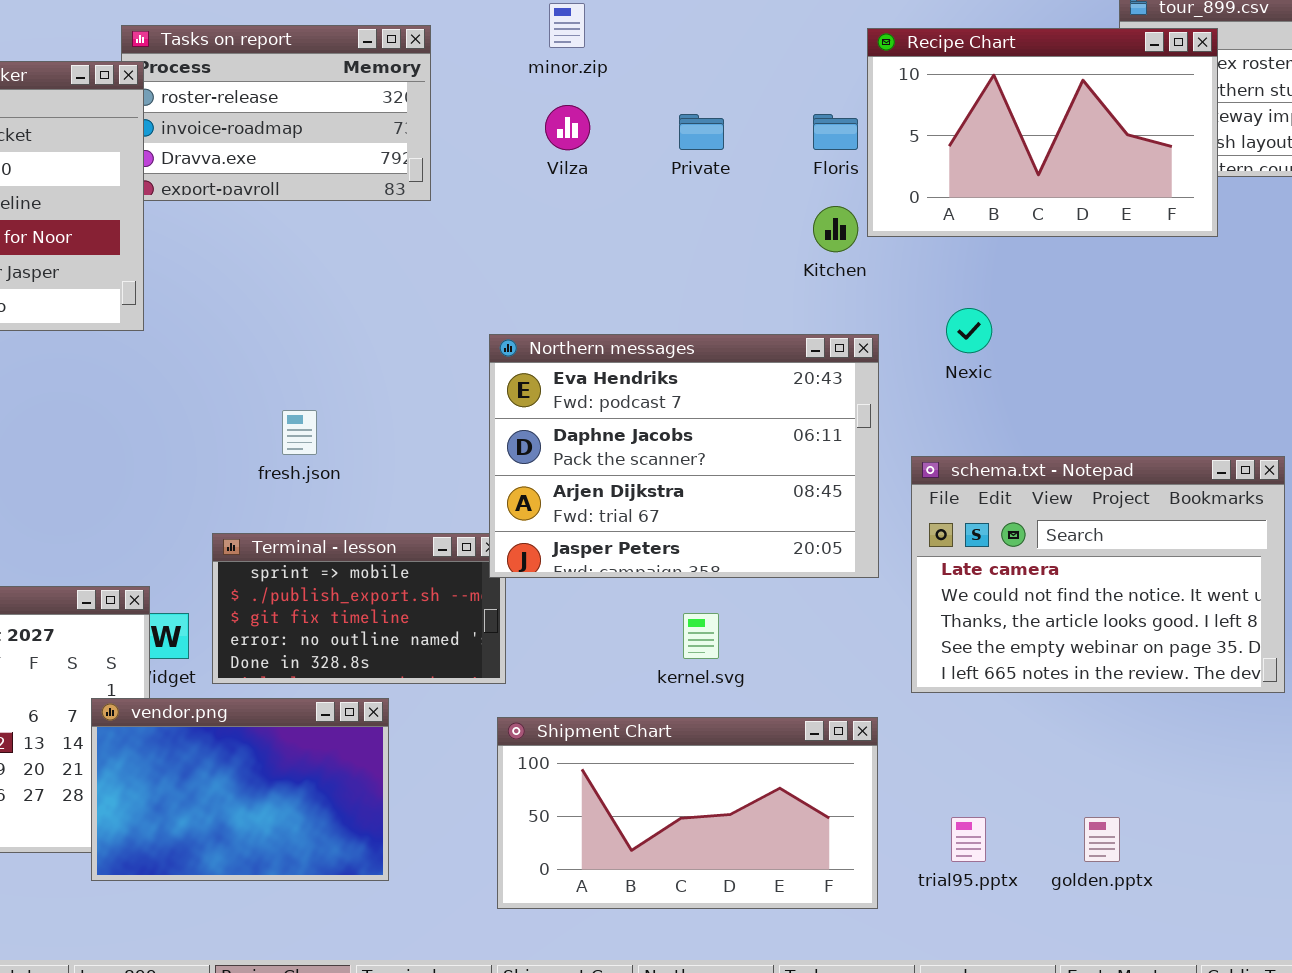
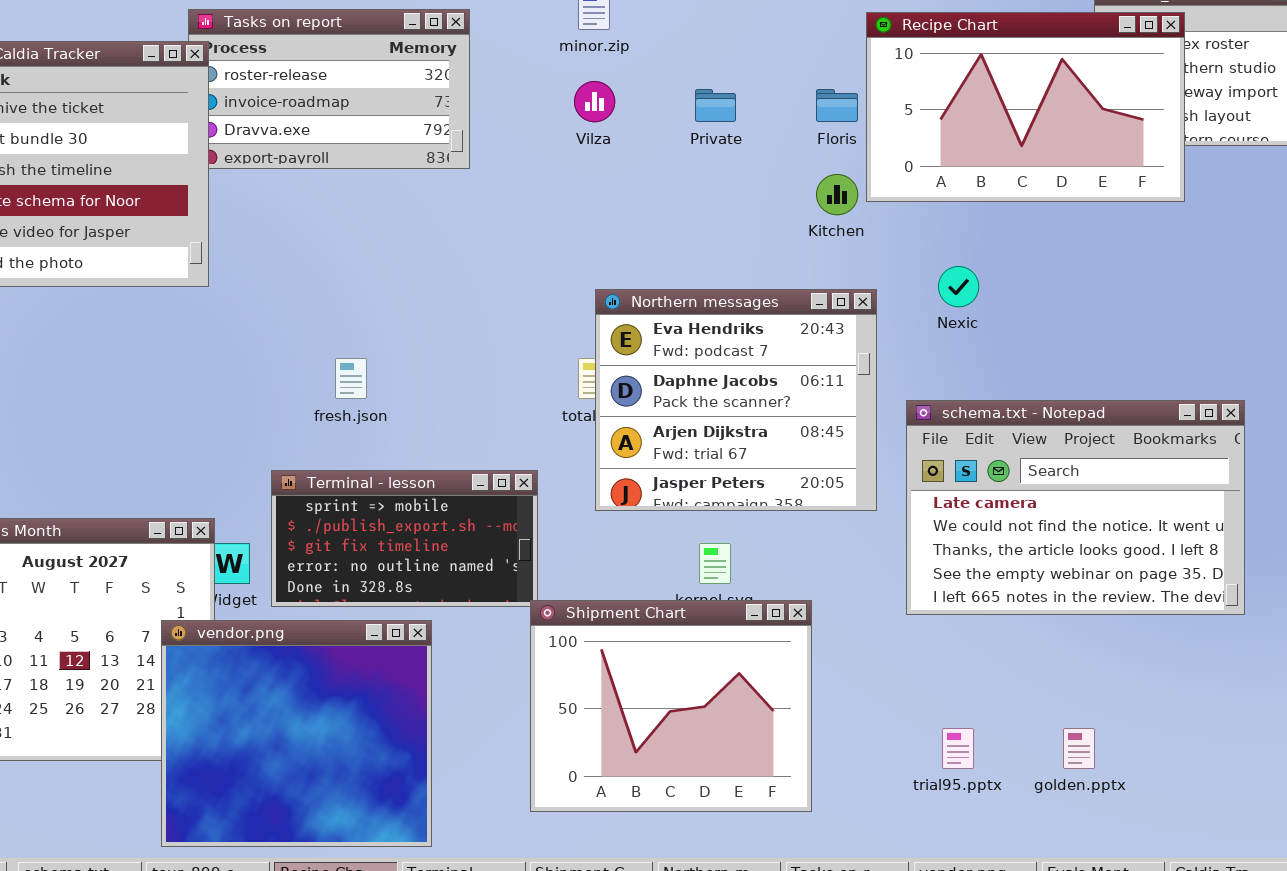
Northern messages: [489,334,879,578] -> [595,289,877,511], resized
vendor.png: [91,698,389,881] -> [161,620,432,847], resized
Shipment Chart: [497,717,878,909] -> [530,600,812,812], resized

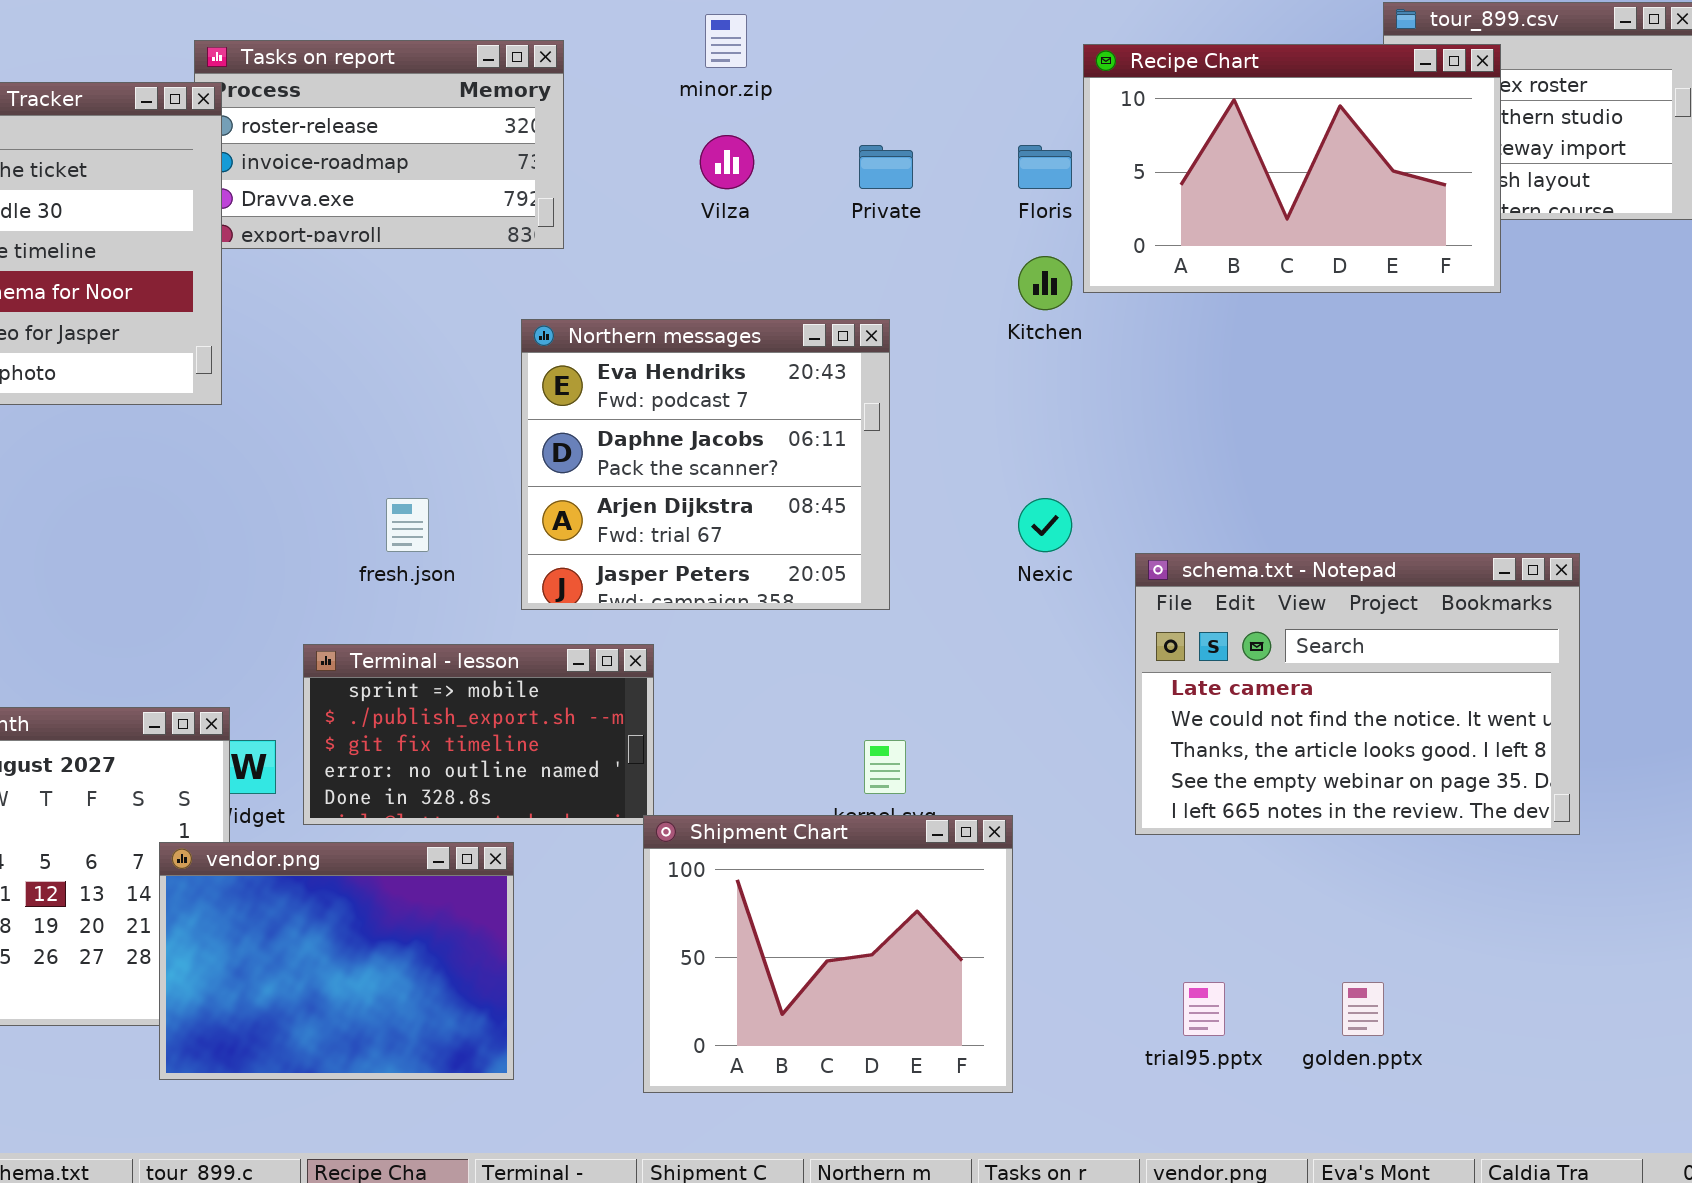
Nexic: [938,266,979,307] -> [1018,498,1072,552], moved
Northern messages: [595,289,877,511] -> [521,319,890,610], moved
vendor.png: [161,620,432,847] -> [159,842,514,1080], resized

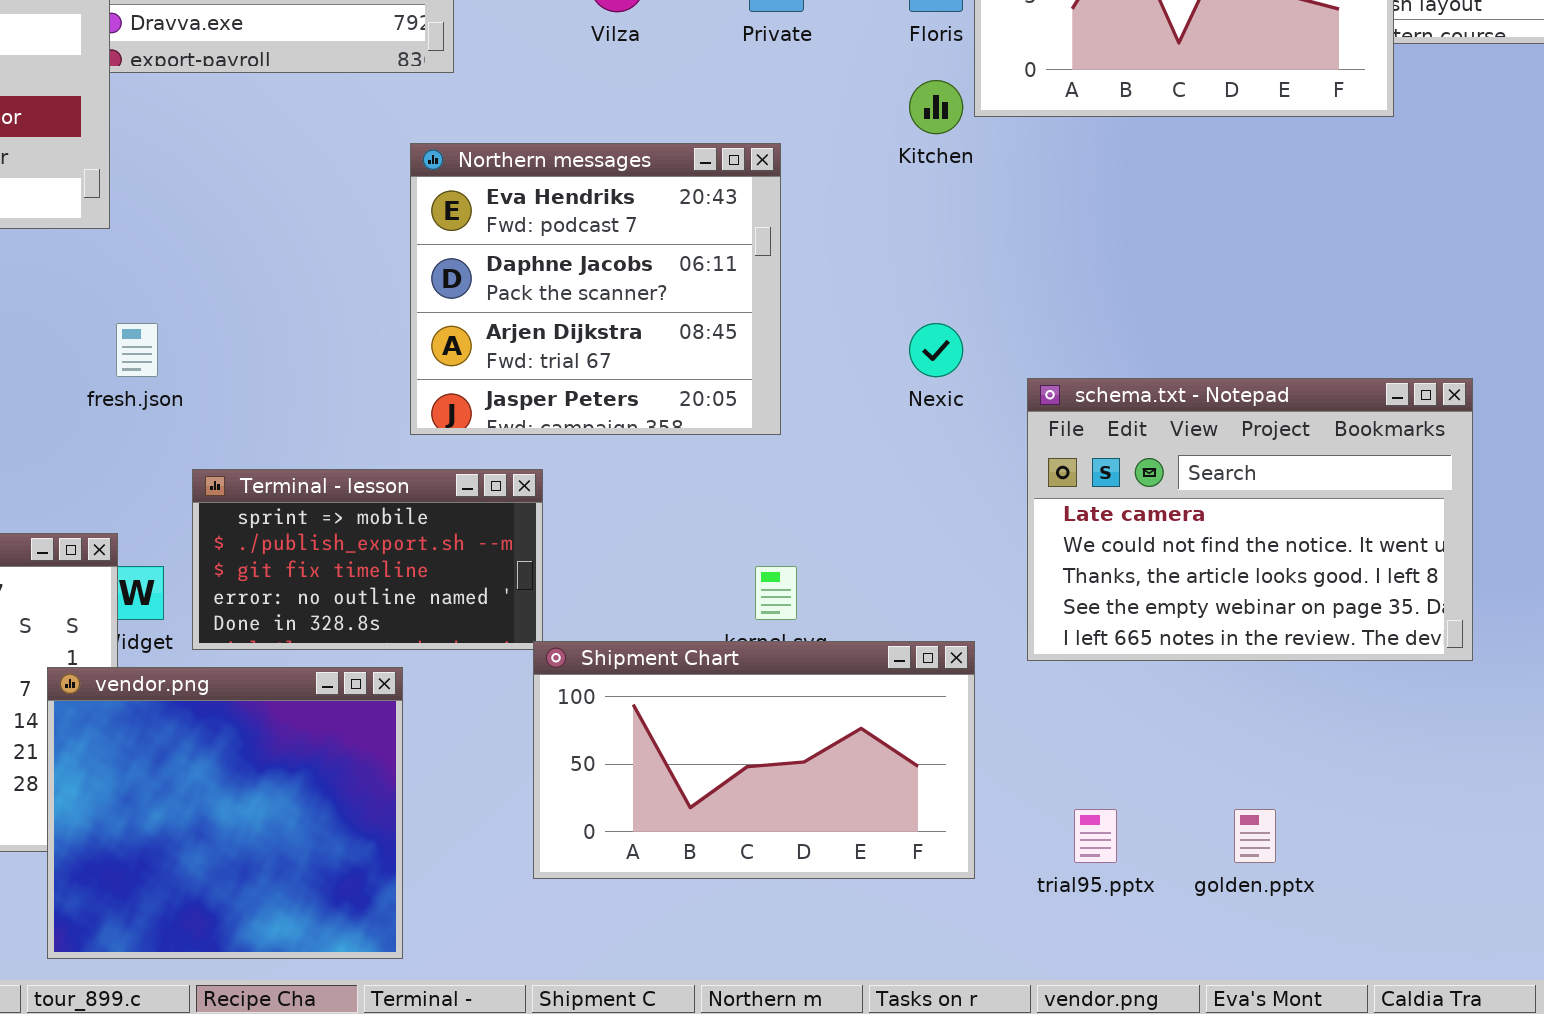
fresh.json: [386,498,429,552] -> [116,323,158,377], moved
Shipment Chart: [643,815,1013,1093] -> [533,641,975,879], resized
vendor.png: [159,842,514,1080] -> [47,667,403,959], resized

